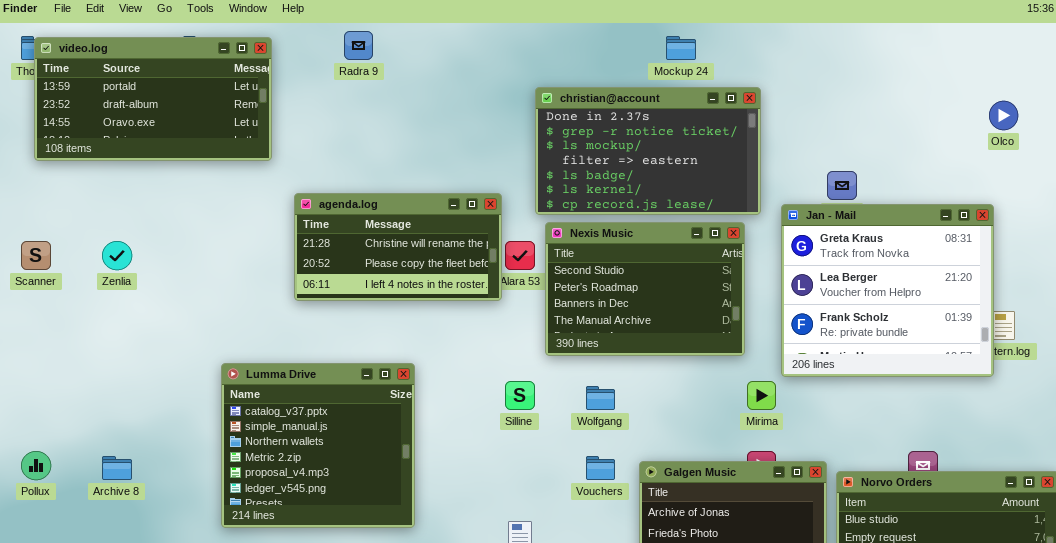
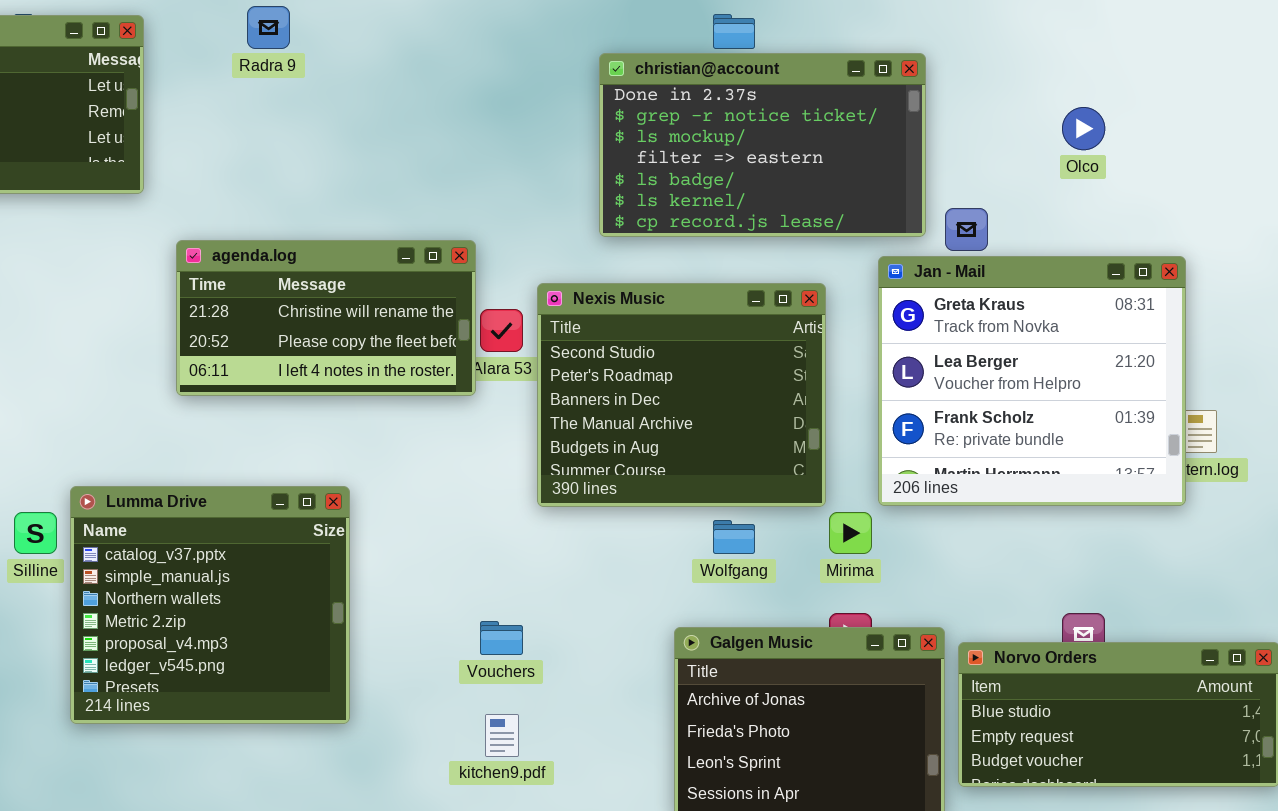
christian@account: [535,87,761,215] -> [599,53,926,237], moved
Olco: [989,101,1018,130] -> [1062,107,1105,150], moved
Nexis Music: [545,222,745,356] -> [537,283,826,507], resized
Silline: [505,381,535,410] -> [14,512,57,554], moved
Wolfgang: [586,386,615,410] -> [713,520,755,554], moved
Vouchers: [586,456,615,480] -> [480,621,523,655], moved

